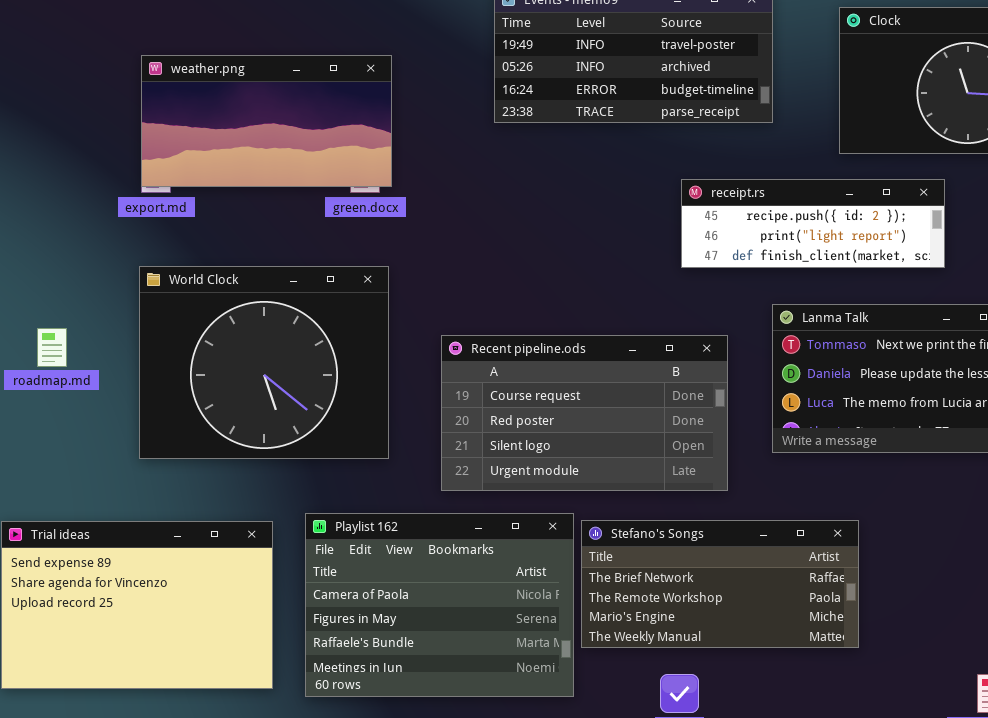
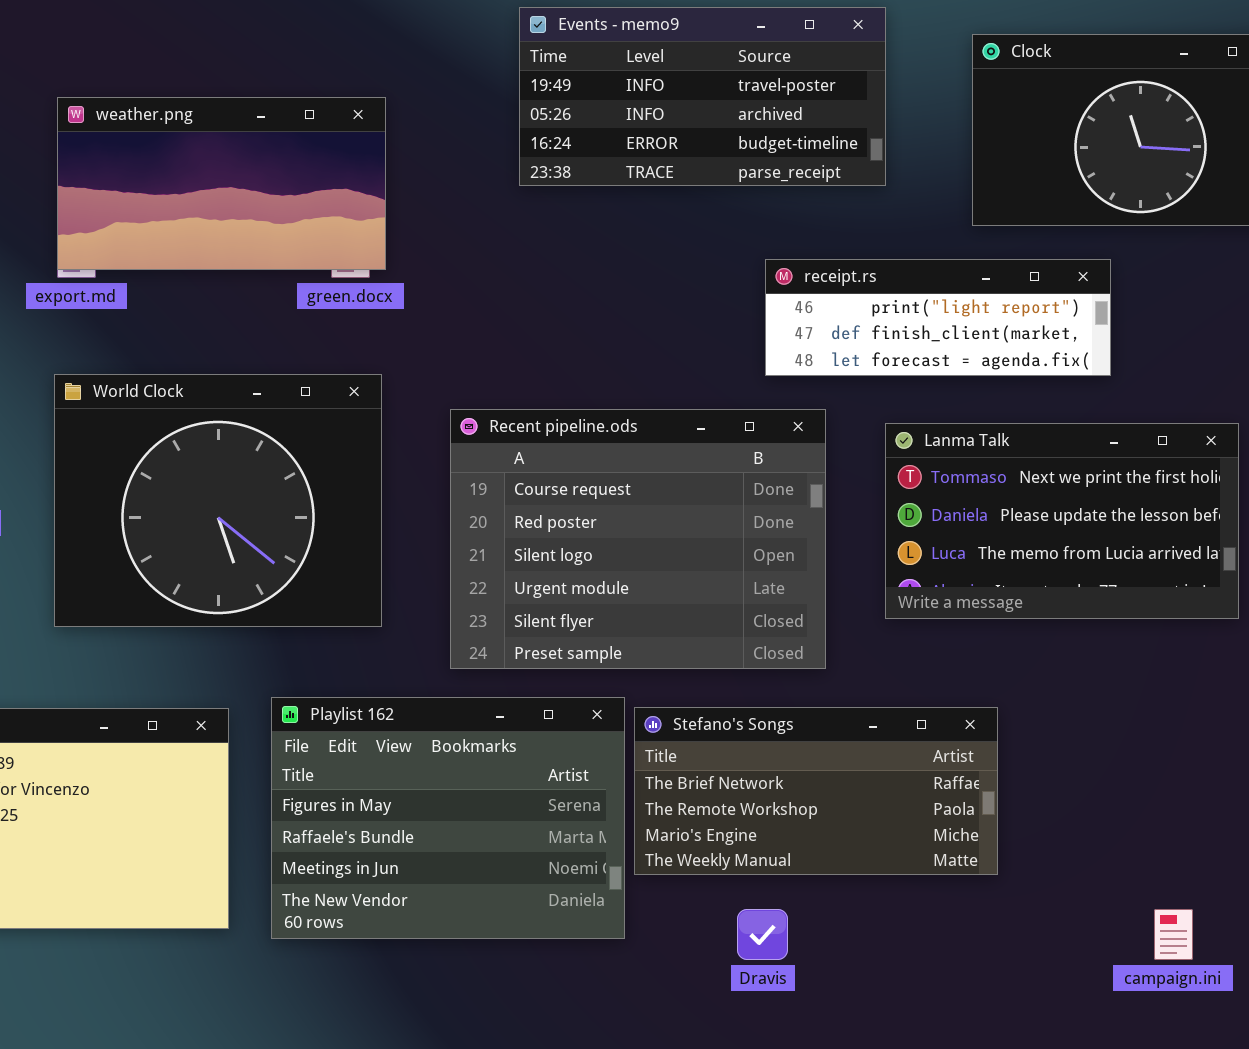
receipt.rs: [681,179,945,268] -> [765,259,1111,376], scrolled down 1 row
Recent pipeline.ods: [441,335,728,491] -> [450,409,826,669], resized
Playlist 162: [305,513,574,697] -> [271,697,625,939], scrolled down 1 row

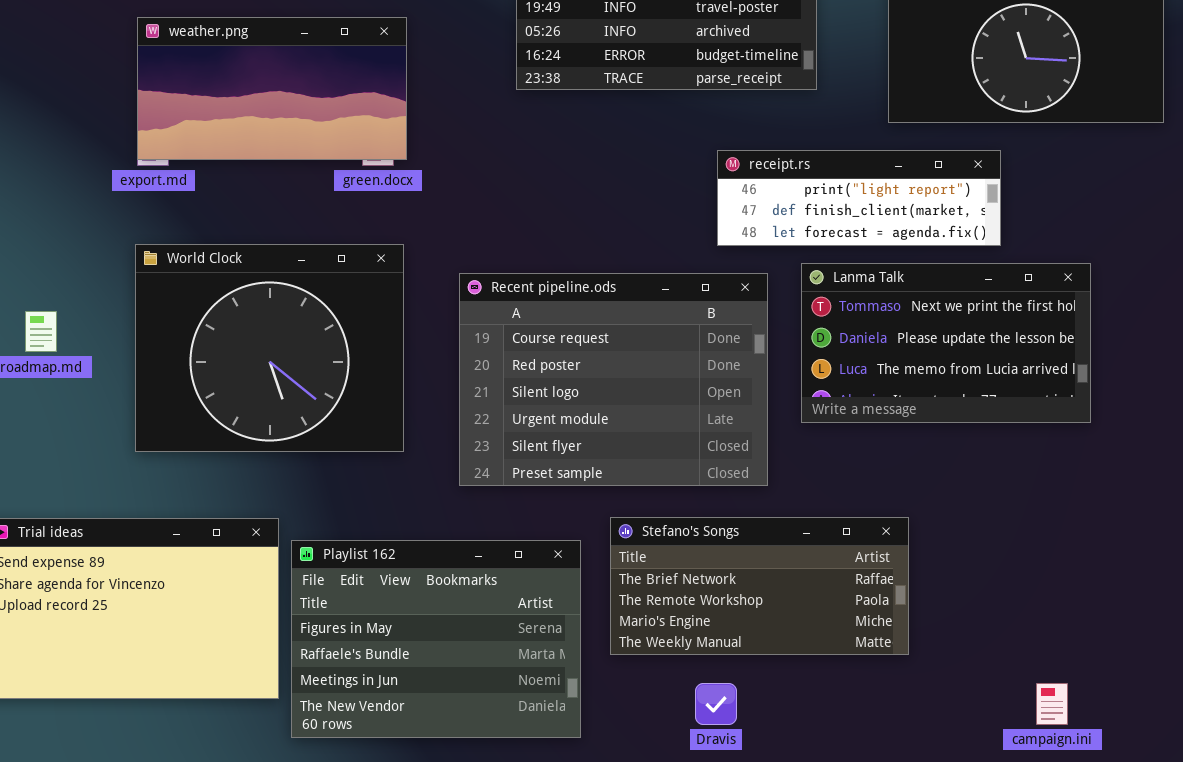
Lanma Talk: [885,423,1239,619] -> [801,263,1091,423], moved
Playlist 162: [271,697,625,939] -> [291,540,581,738], moved

